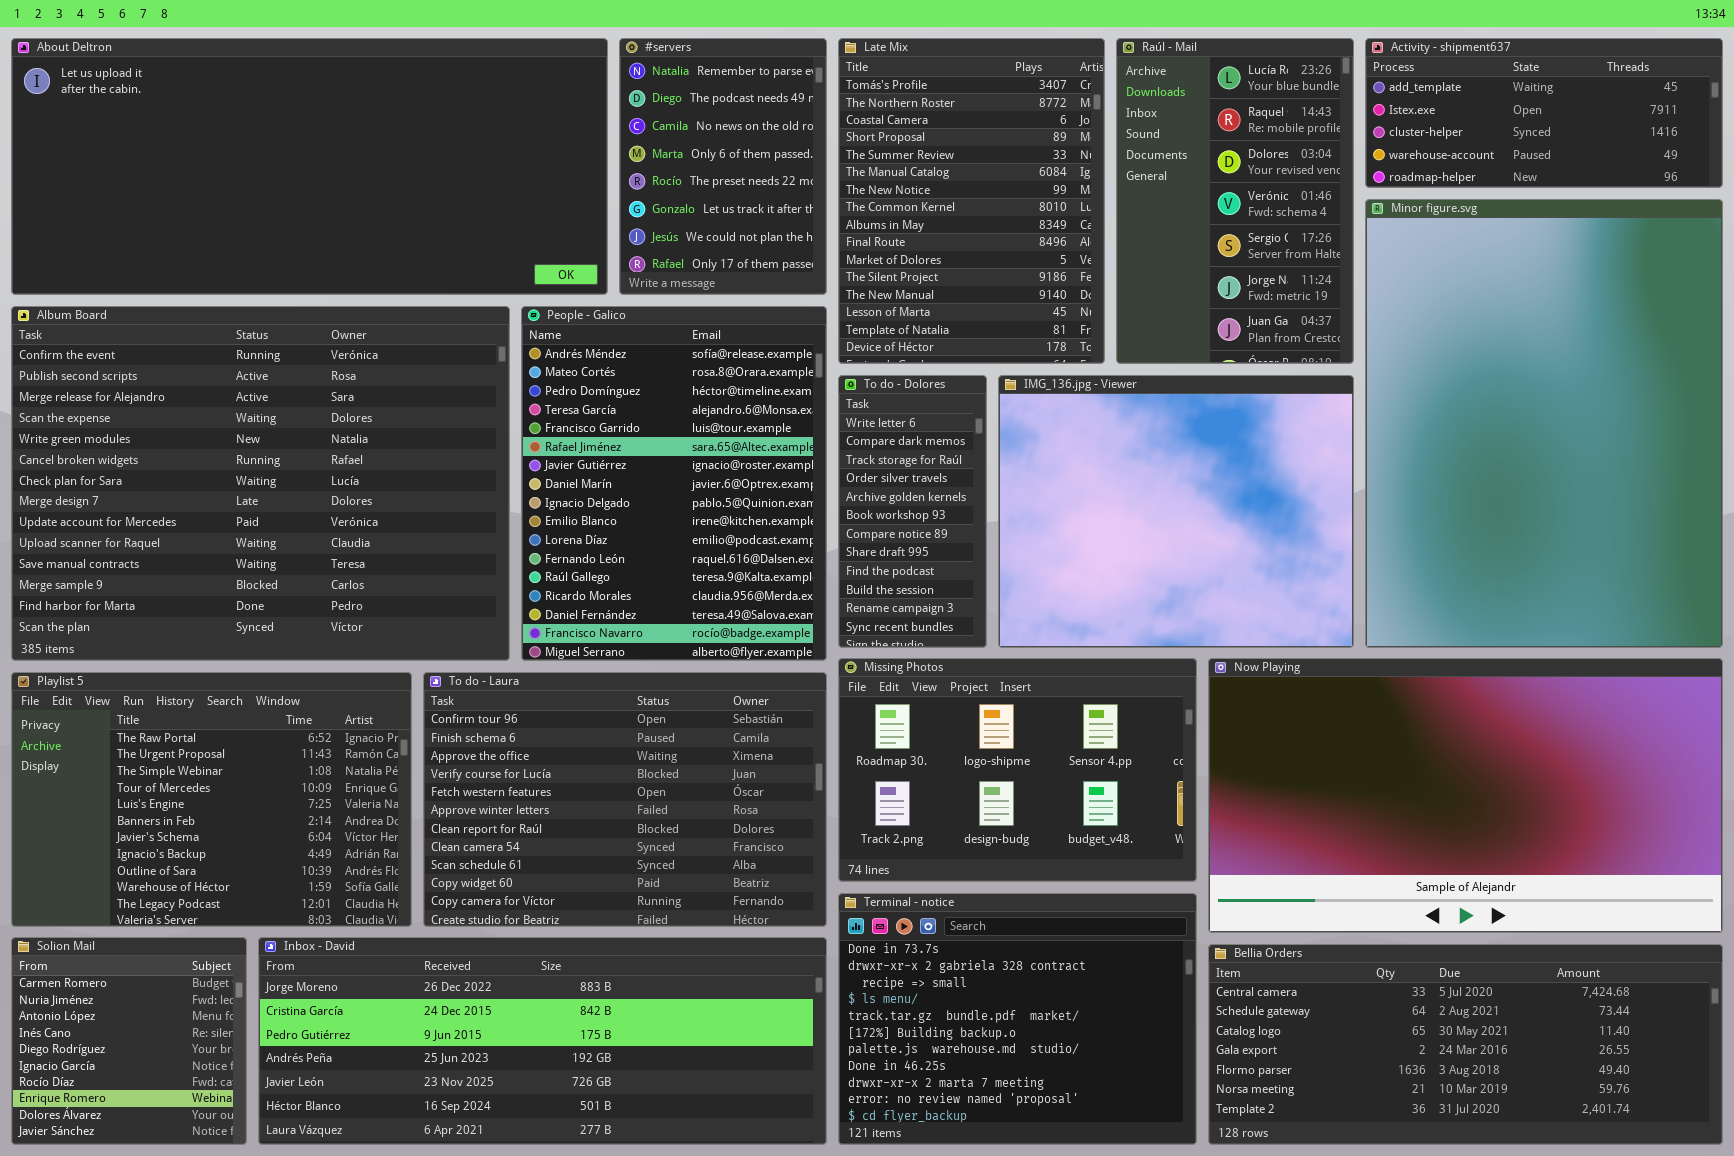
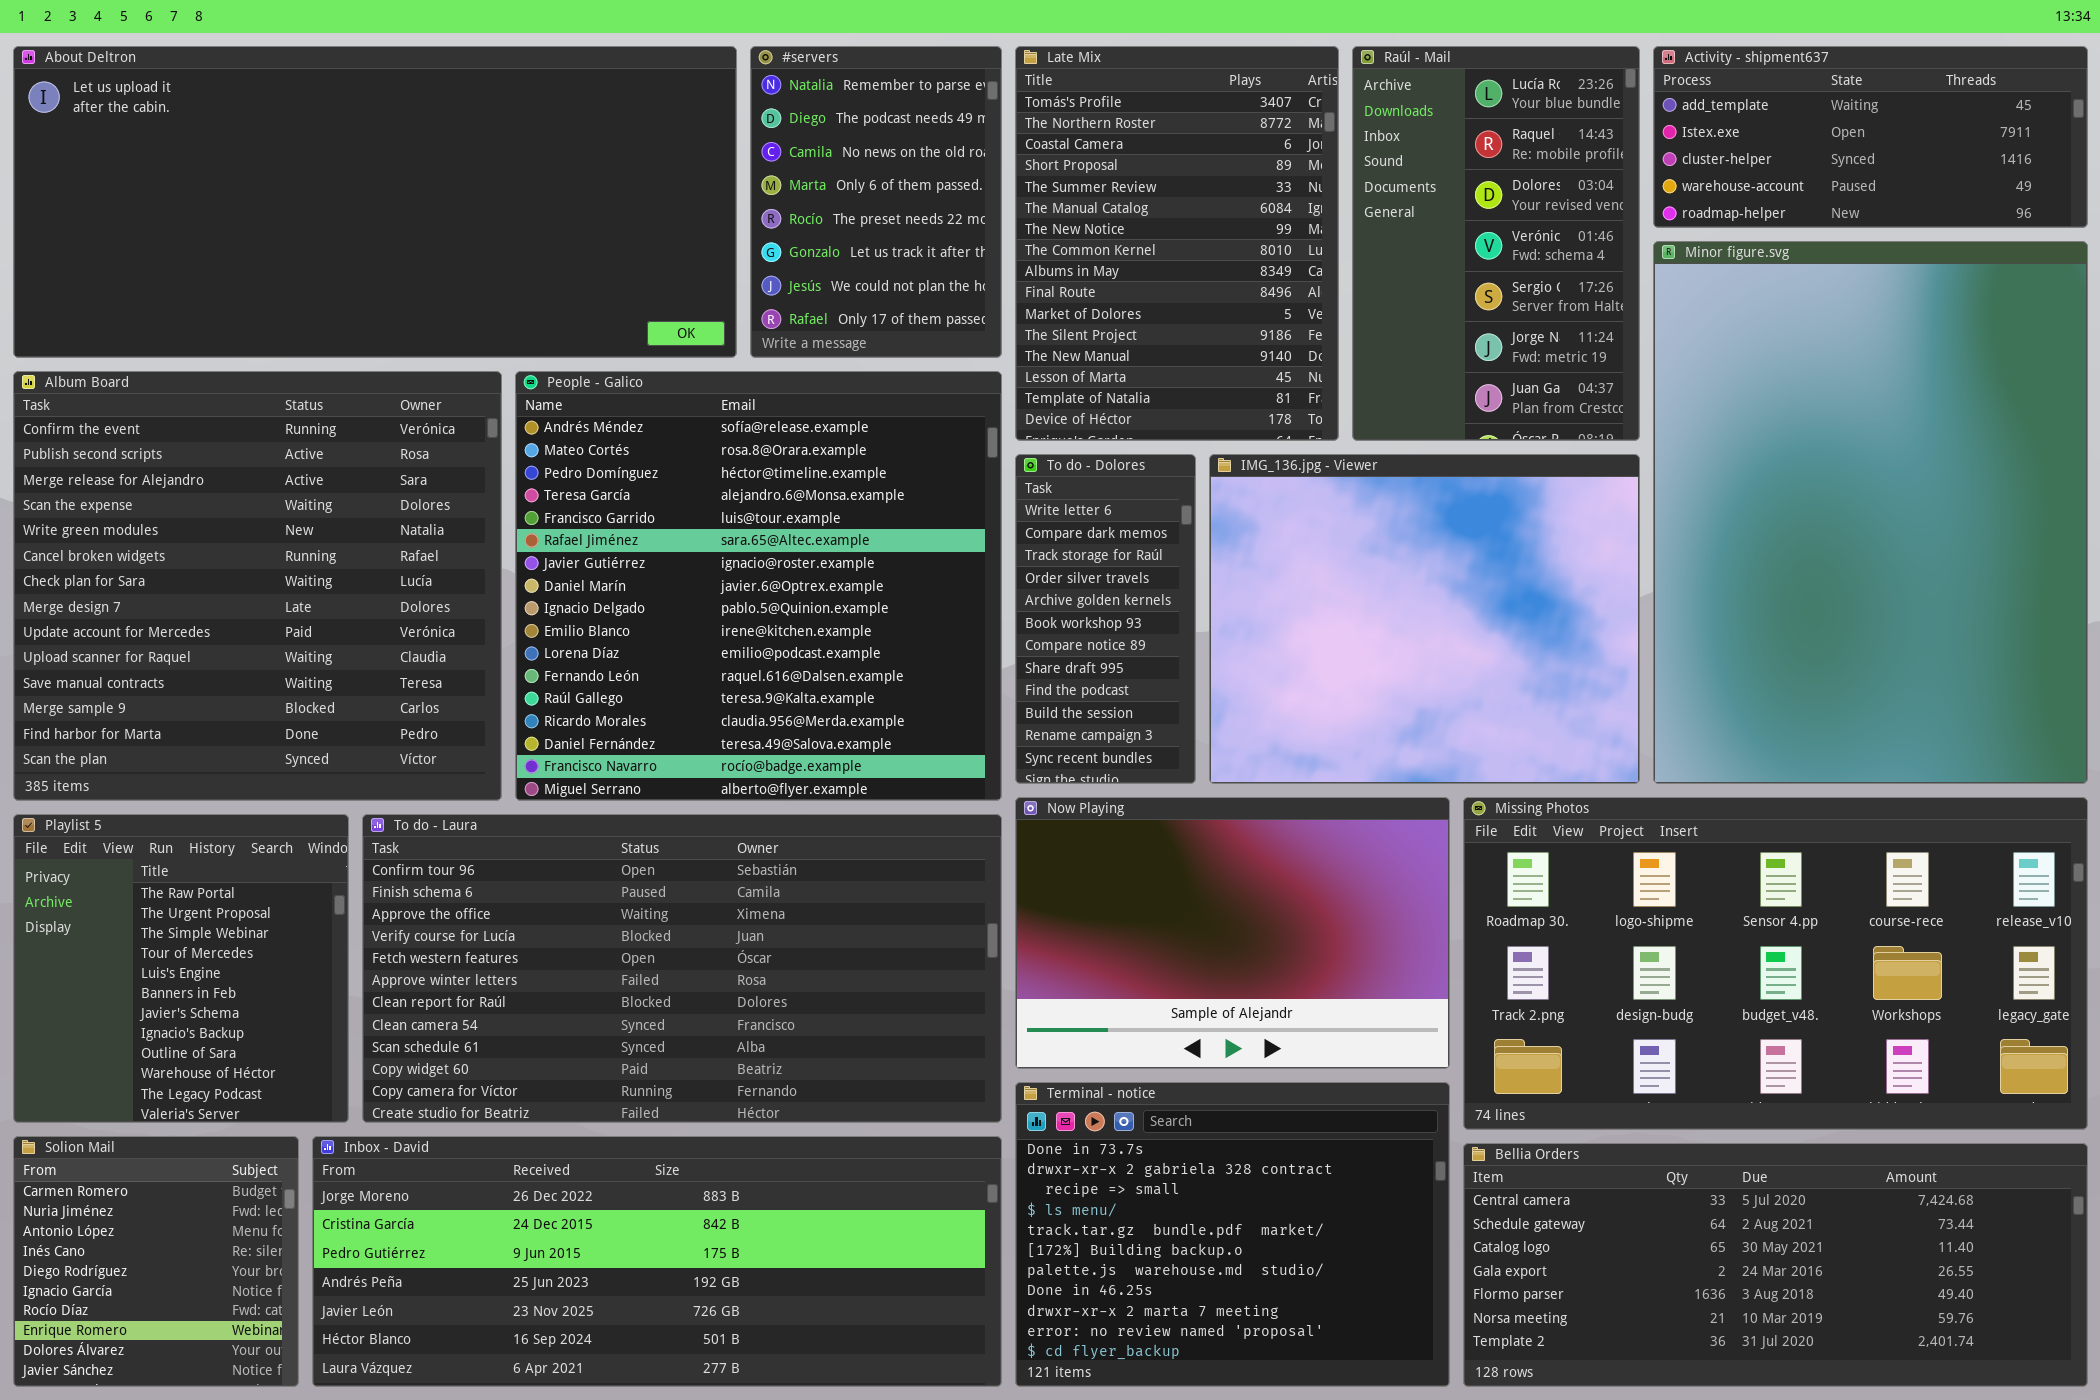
Album Board: [11,306,510,661] -> [13,371,502,801], resized
People - Galico: [521,306,827,661] -> [515,371,1002,801], resized
Missing Photos: [838,658,1197,882] -> [1463,797,2088,1130], moved, resized
Now Playing: [1208,658,1723,933] -> [1015,797,1450,1069], moved, resized
Playlist 5: [11,672,412,927] -> [13,814,349,1123], resized
To do - Laura: [423,672,827,927] -> [362,814,1002,1123], resized

